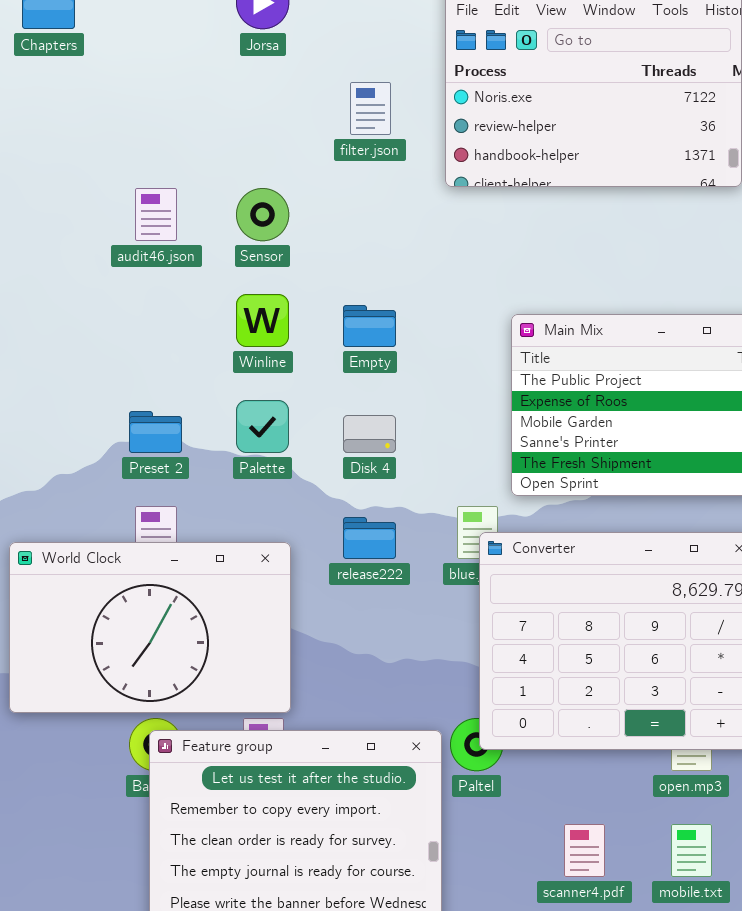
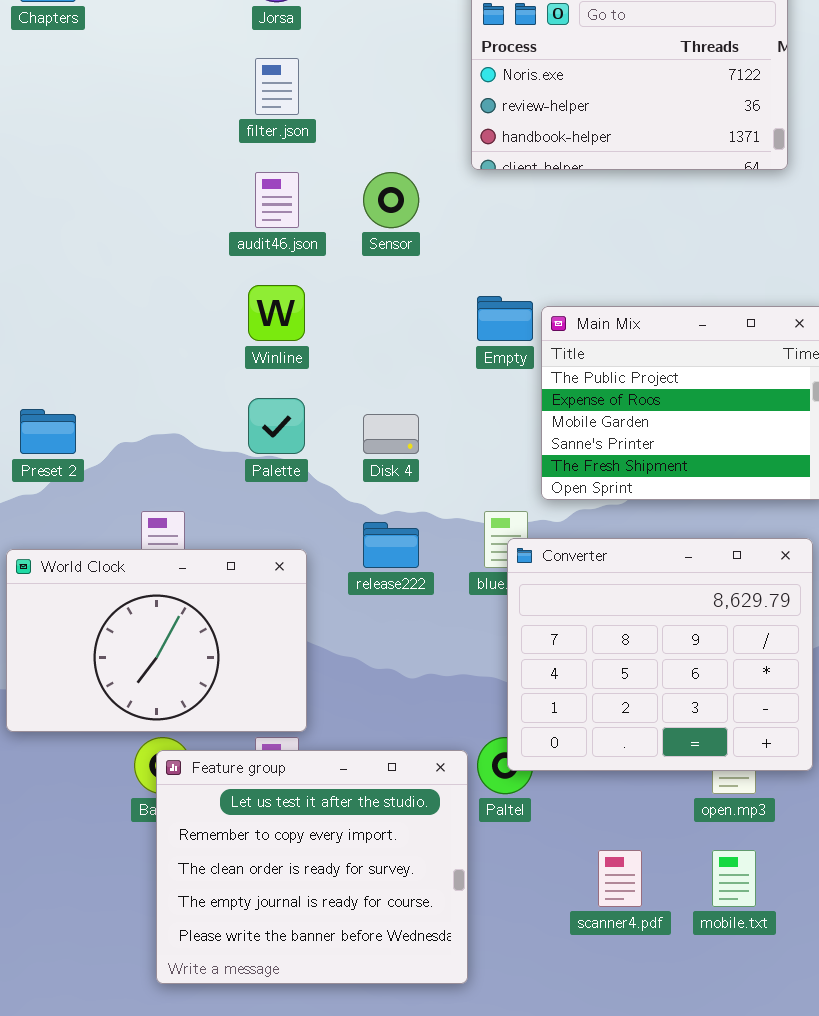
filter.json: [350,82,391,135] -> [255,58,299,115], moved
audit46.json: [135,188,177,241] -> [255,172,299,228], moved
Sensor: [236,188,289,241] -> [363,172,419,228], moved
Empty: [343,305,396,347] -> [477,296,533,341], moved
Preset 2: [129,411,182,453] -> [20,409,76,454], moved

